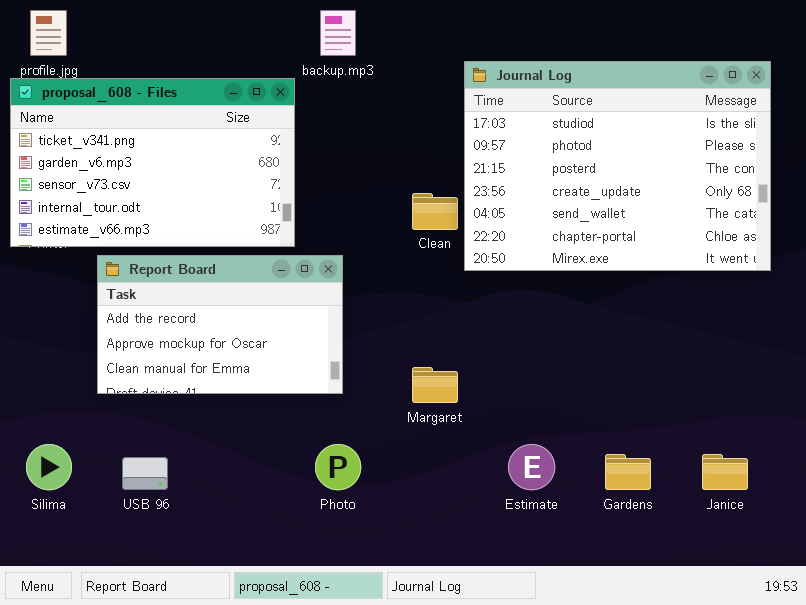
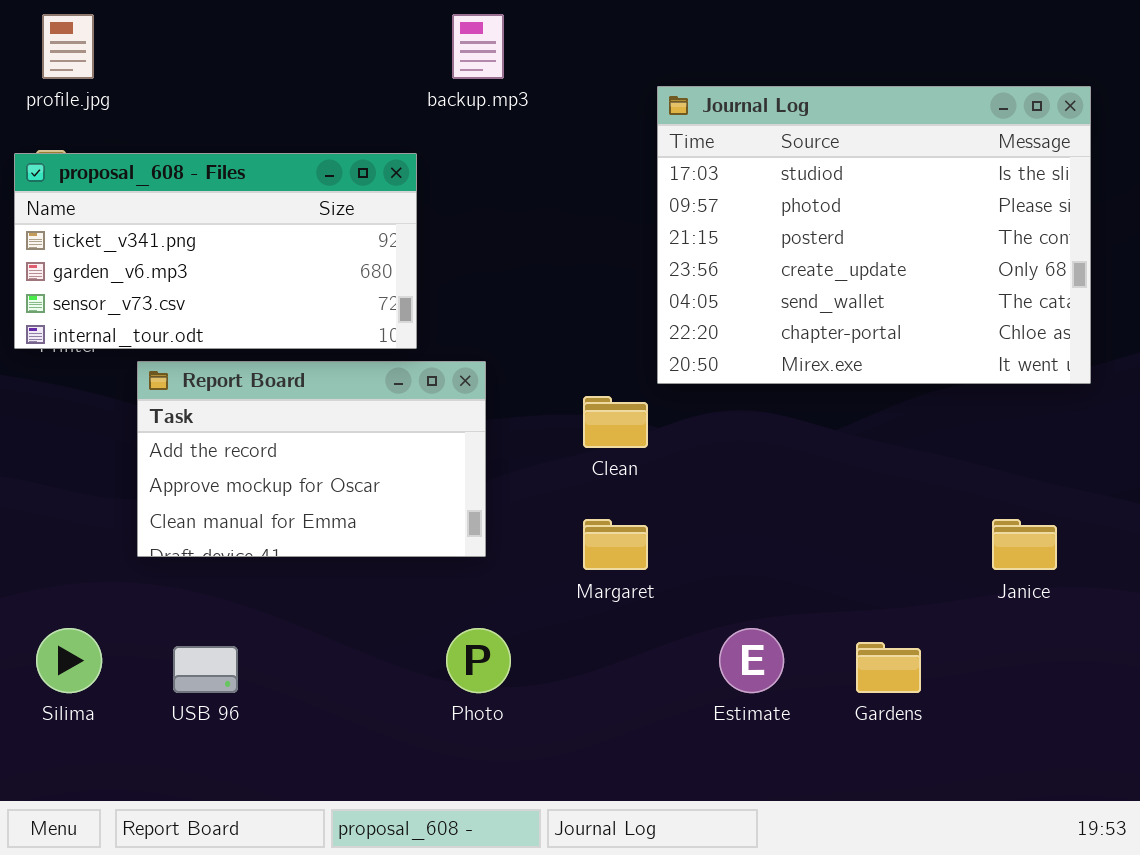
proposal_608 - Files: [10,78,295,247] -> [14,153,417,349], resized
Clean: [412,193,458,230] -> [583,396,648,448], moved
Janice: [702,454,748,490] -> [992,519,1057,570], moved

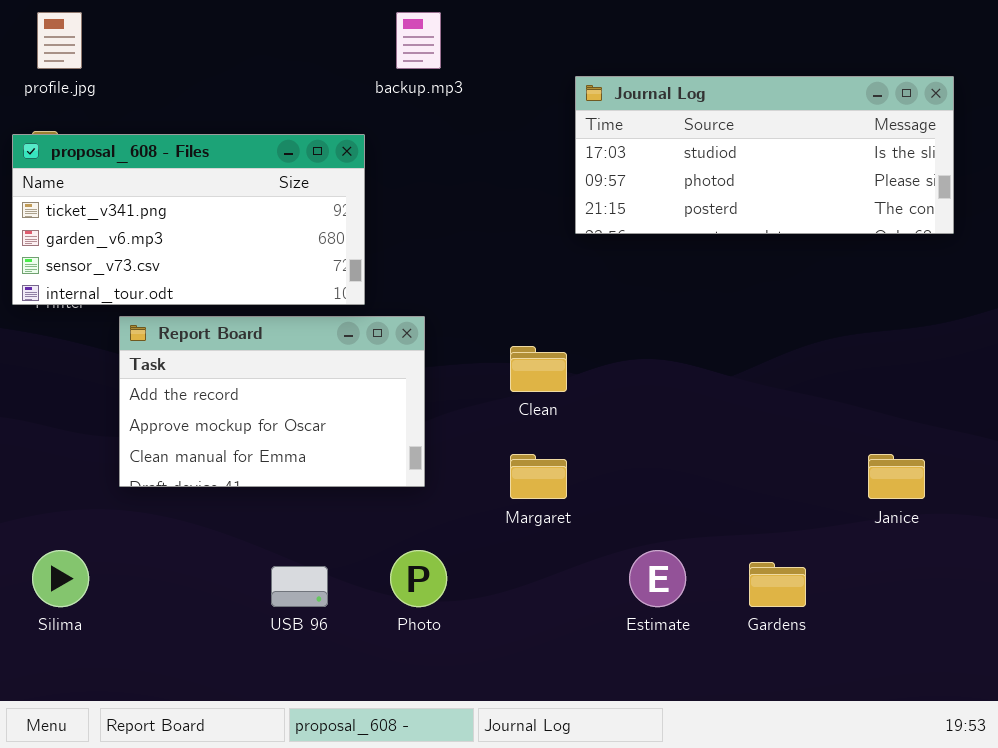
Journal Log: [657,86,1091,384] -> [575,76,954,234], resized
USB 96: [173,646,238,693] -> [271,566,328,607], moved

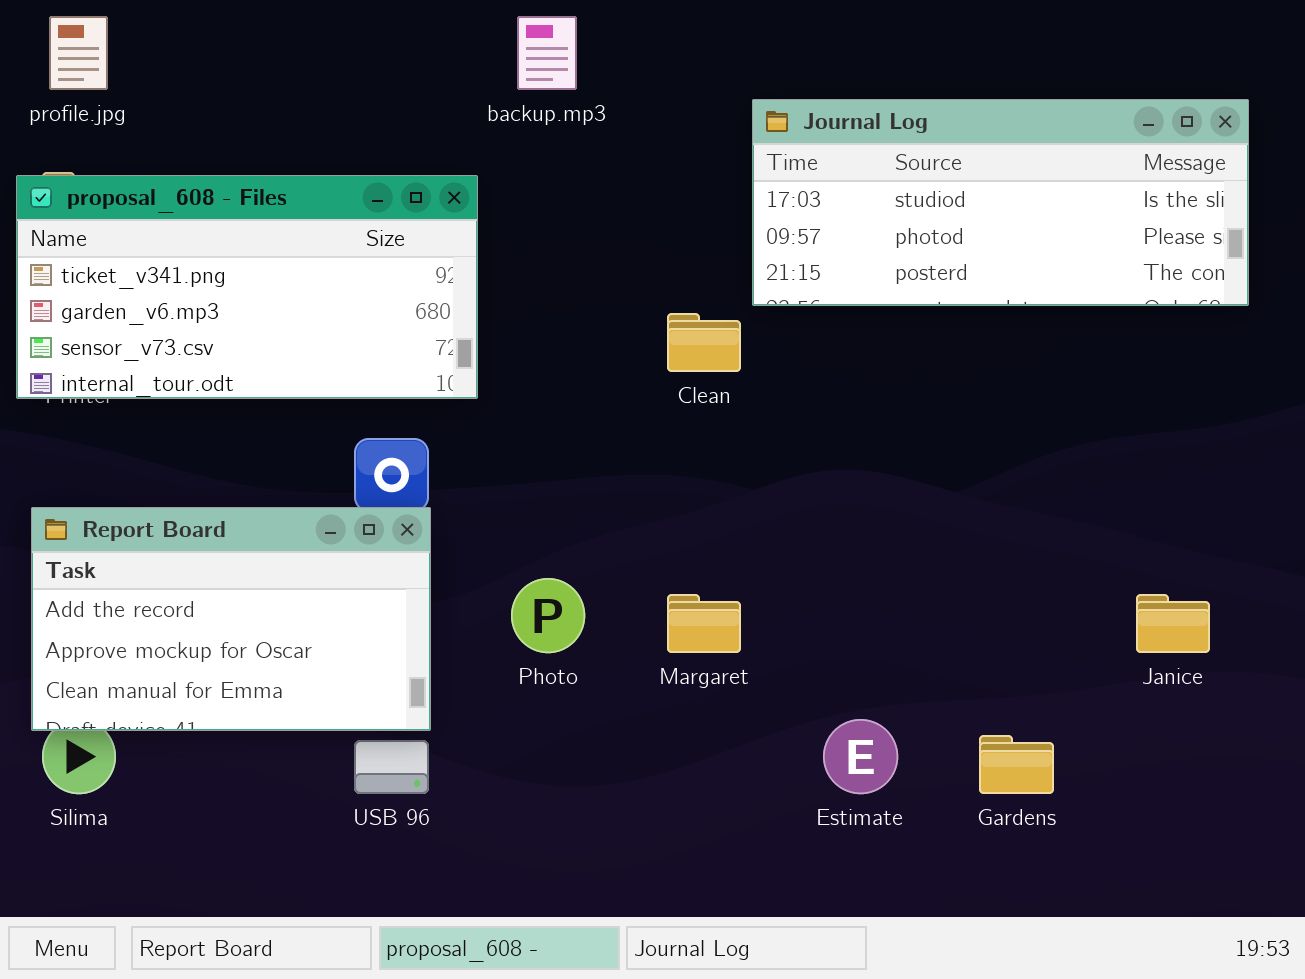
Report Board: [119,316,425,487] -> [31,507,431,731], moved
Clean: [510,346,567,392] -> [667,313,741,372], moved
Photo: [390,550,447,607] -> [511,578,585,653], moved

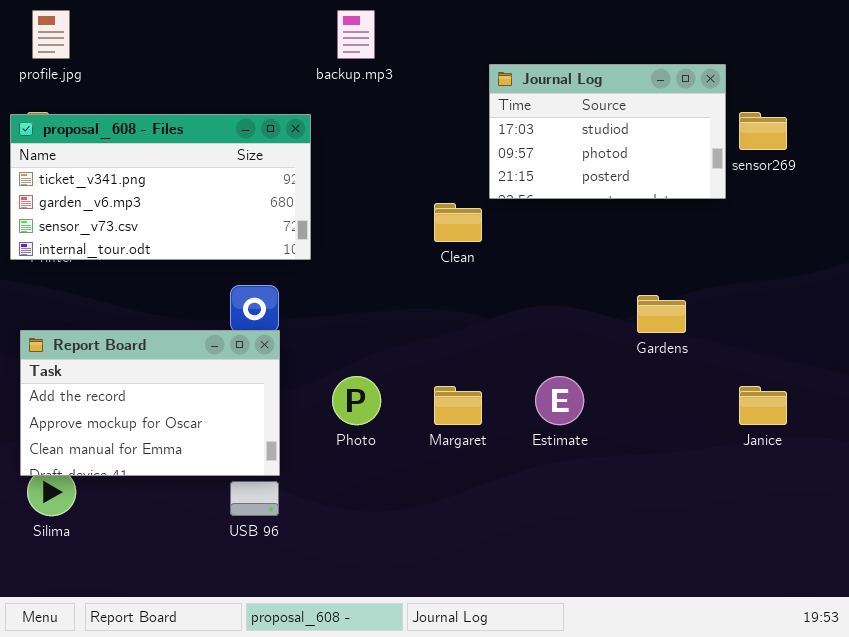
Journal Log: [752,99,1249,306] -> [489,64,726,199], resized
Estimate: [823,719,898,794] -> [535,376,584,425], moved
Gardens: [979,735,1054,794] -> [637,295,686,333], moved

